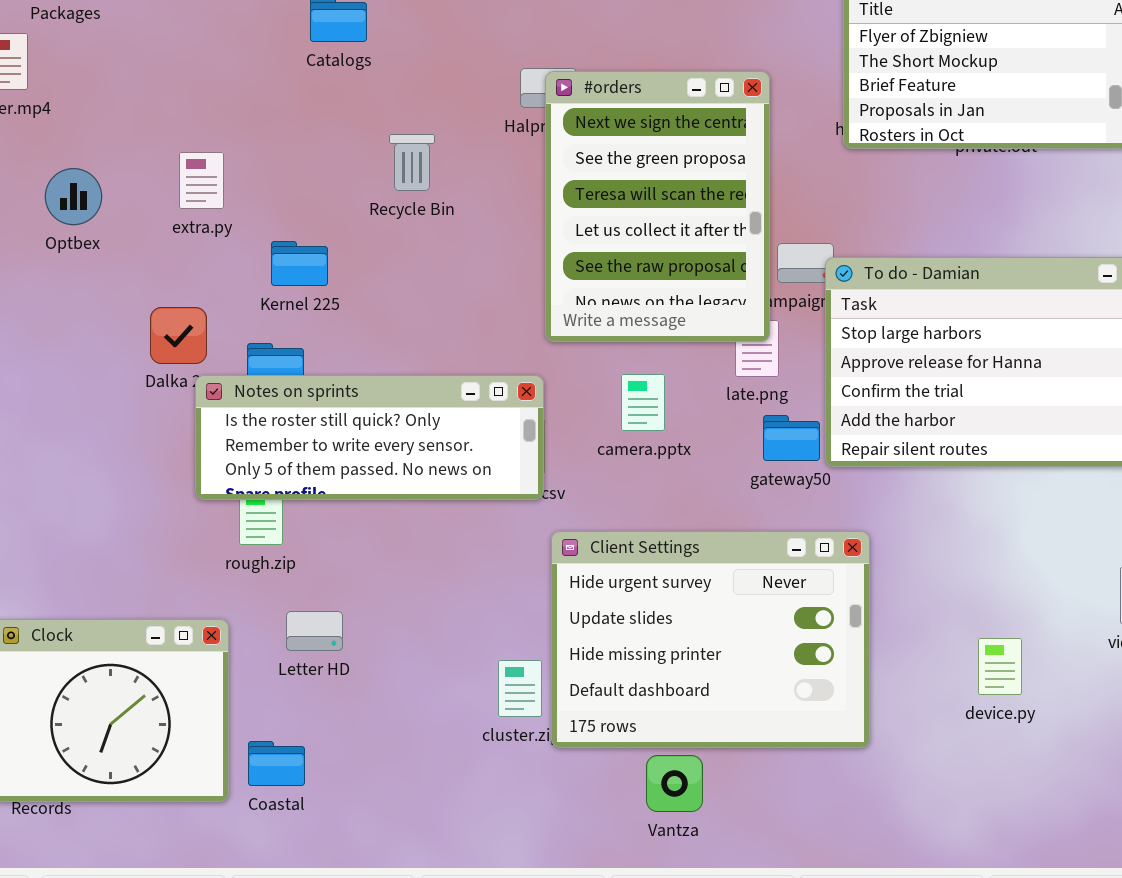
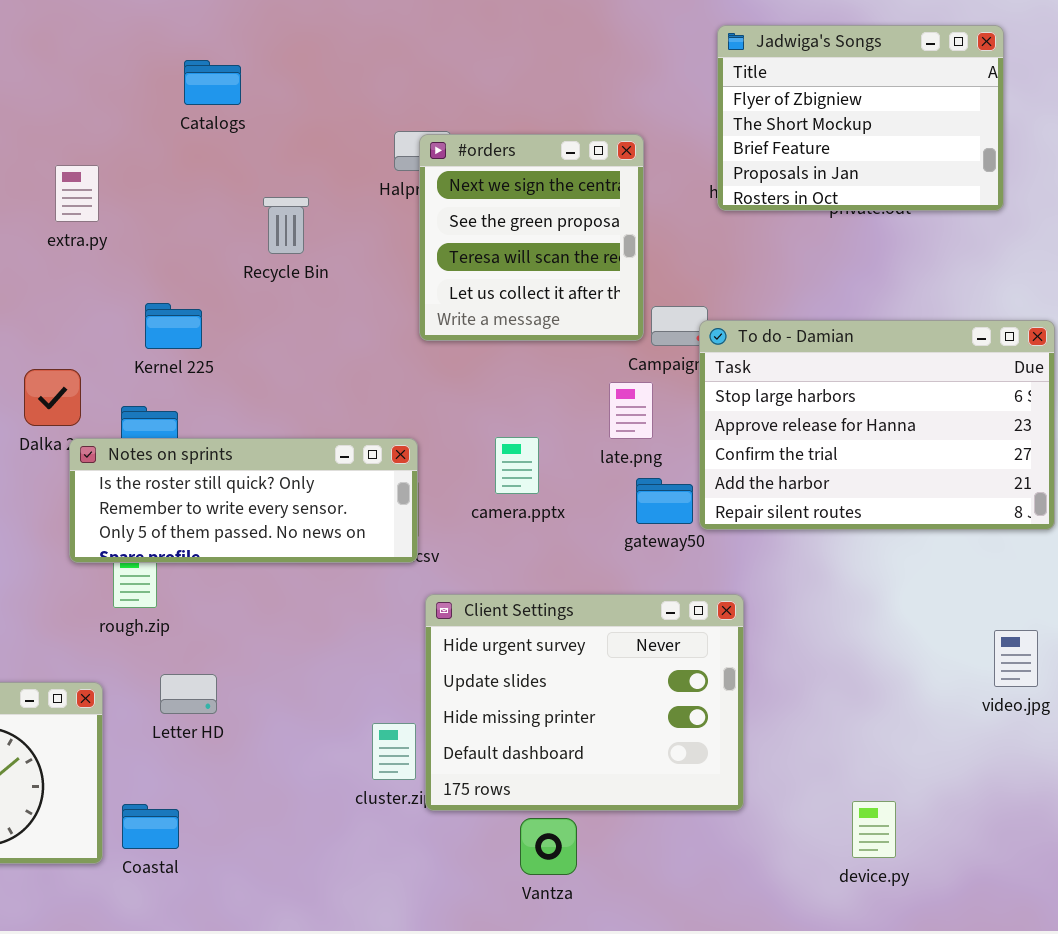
#orders: [545,71,770,342] -> [419,134,644,341], resized
extra.py: [179,152,224,209] -> [55,165,99,222], moved
device.py: [978,638,1022,695] -> [852,801,896,858], moved

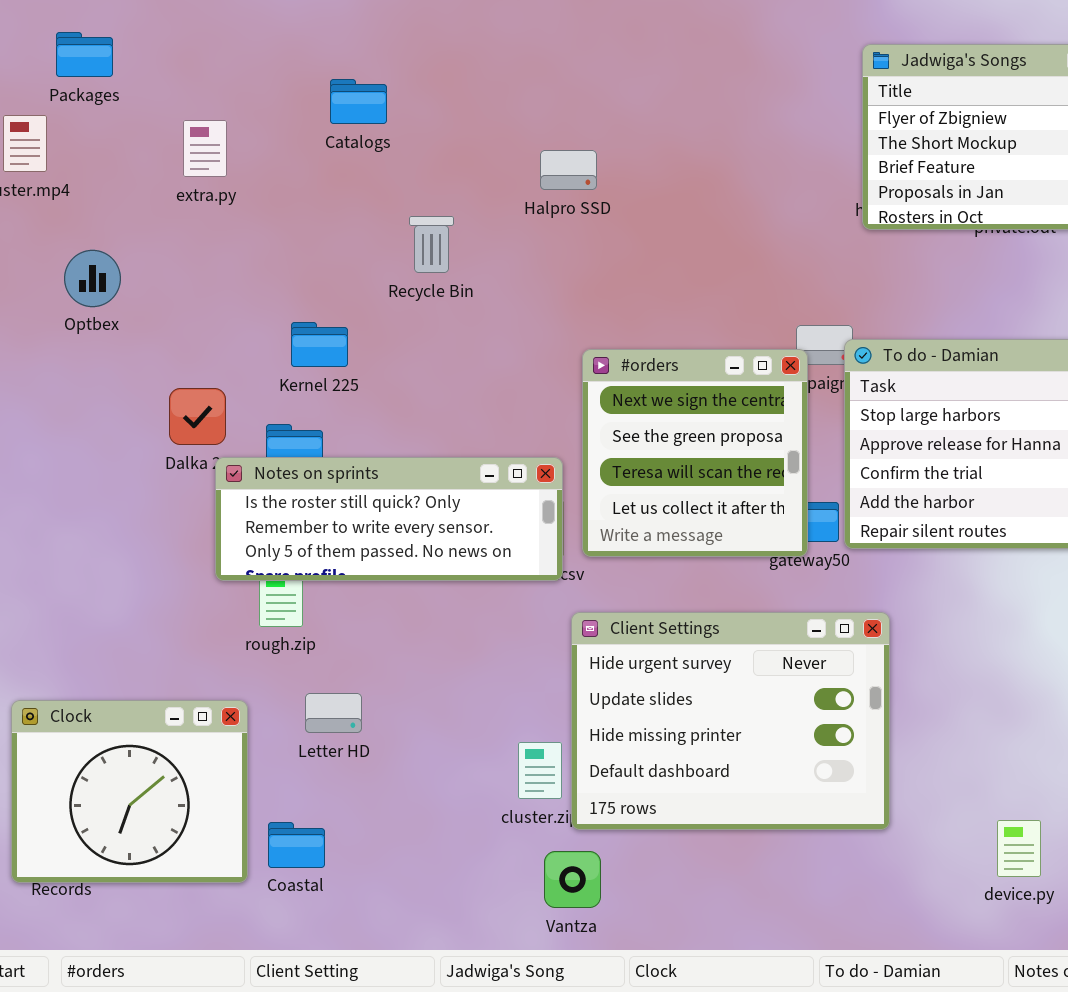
#orders: [419,134,644,341] -> [582,349,808,557], moved
extra.py: [55,165,99,222] -> [183,120,227,177], moved
Vantza: [520,818,577,875] -> [544,851,601,908], moved

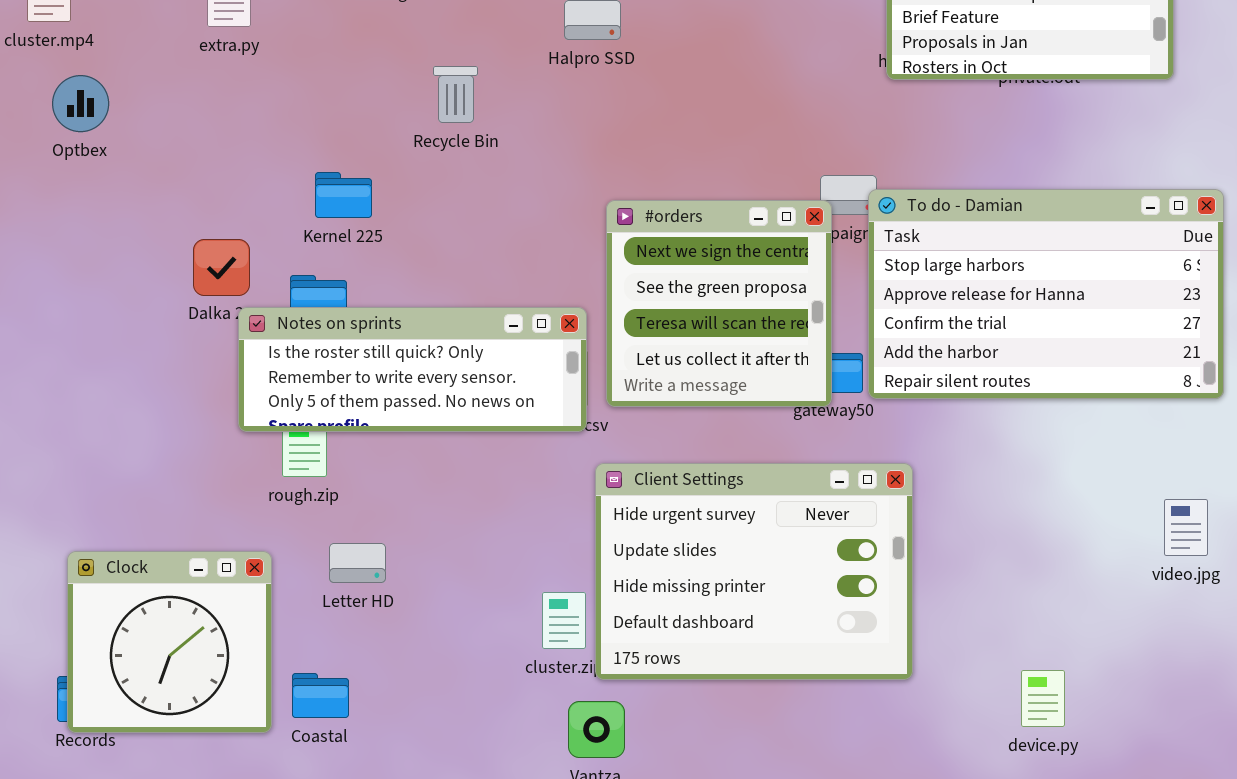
Optbex: [64,250,121,307] -> [52,75,109,132], moved
Clock: [11,700,248,883] -> [67,551,272,733], resized

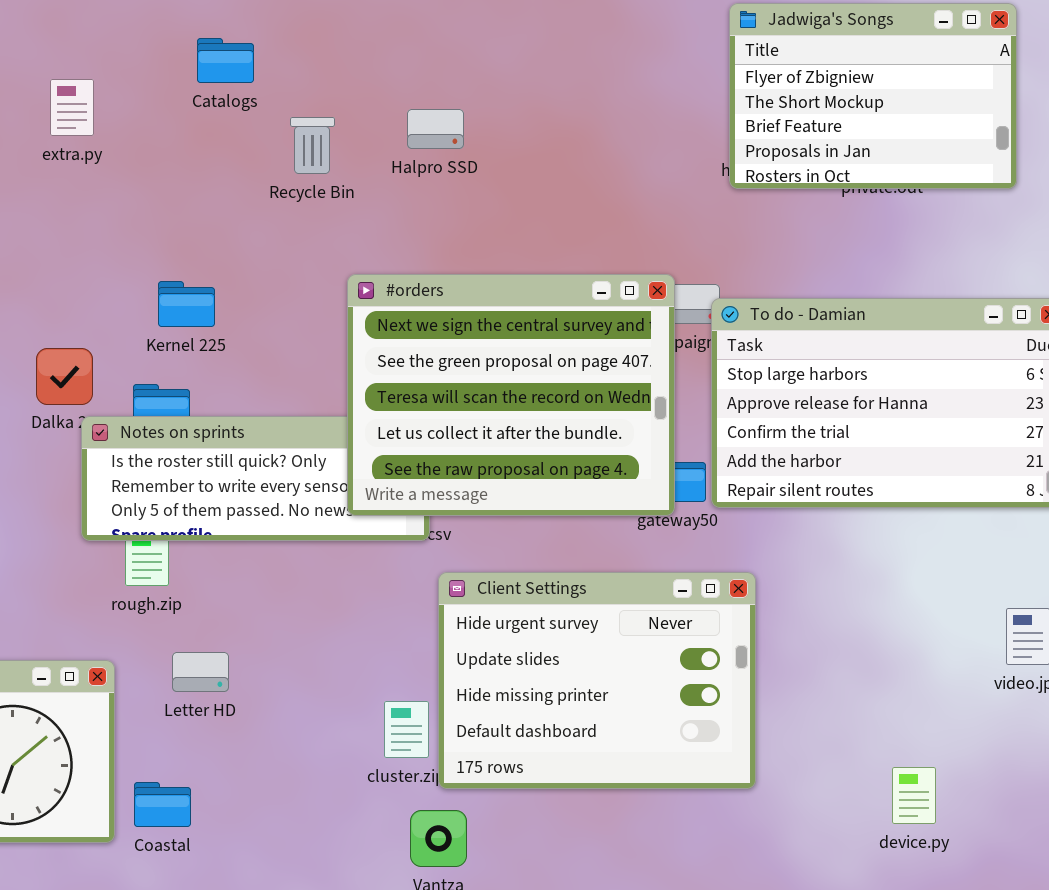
Recycle Bin: [433,66,478,123] -> [290,117,335,174], moved
#orders: [606,200,832,407] -> [347,274,675,516], resized
device.py: [1021,670,1065,727] -> [892,767,936,824], moved

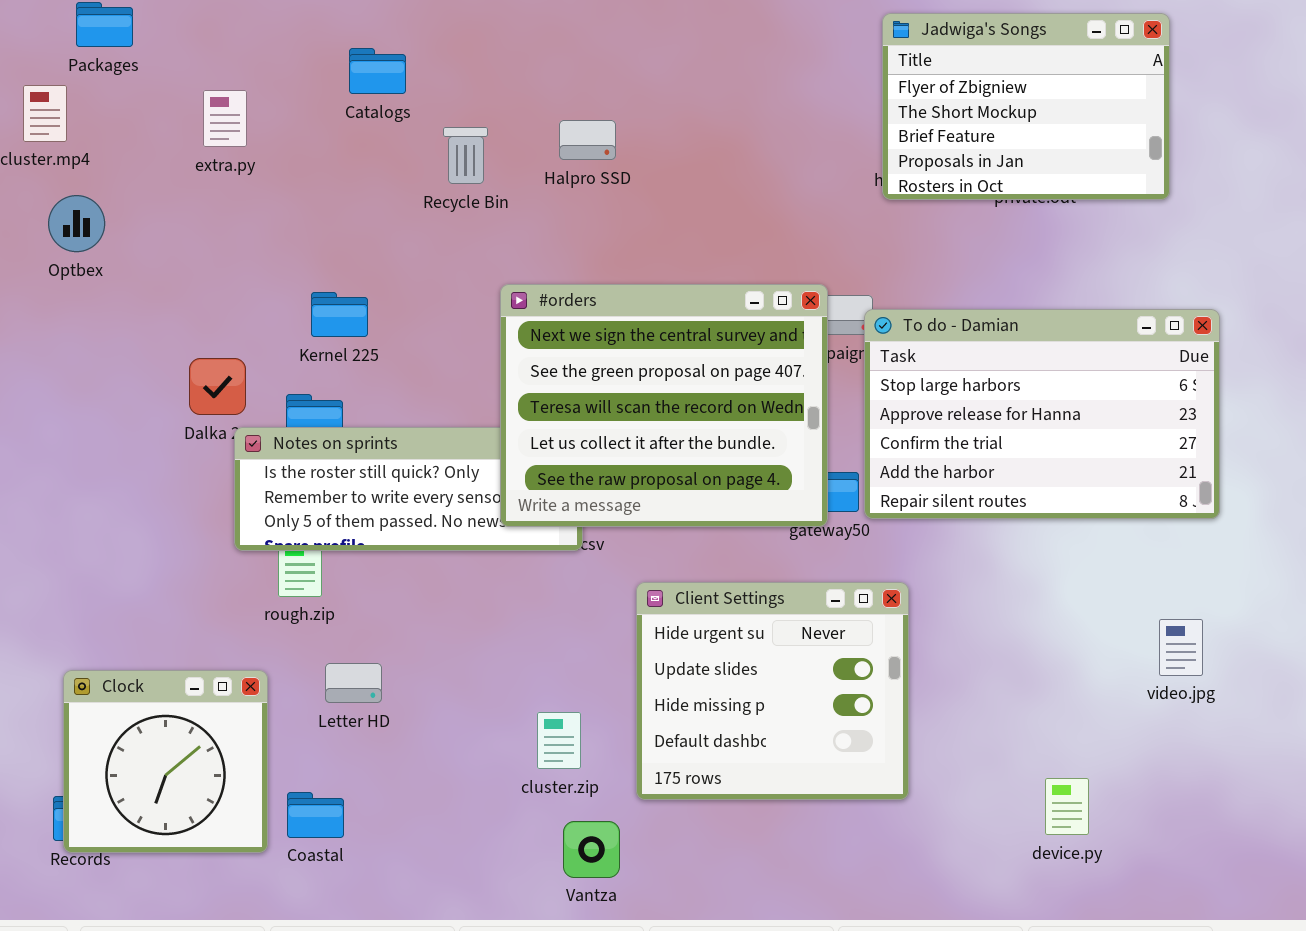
Client Settings: [438,572,756,789] -> [636,582,909,800], resized

